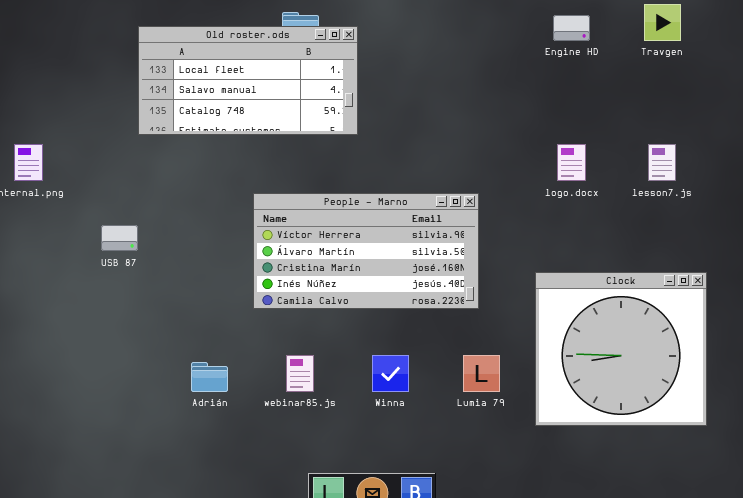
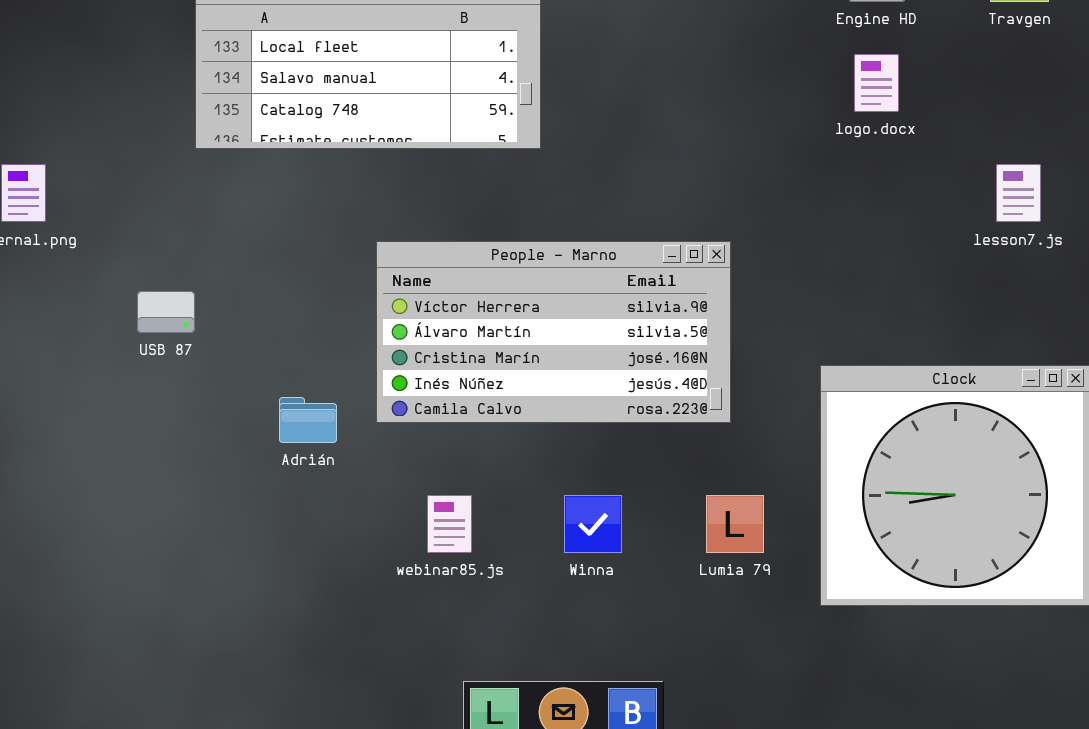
logo.docx: [557,144,586,181] -> [854,54,899,112], moved
Adrián: [191,362,228,392] -> [279,397,337,443], moved

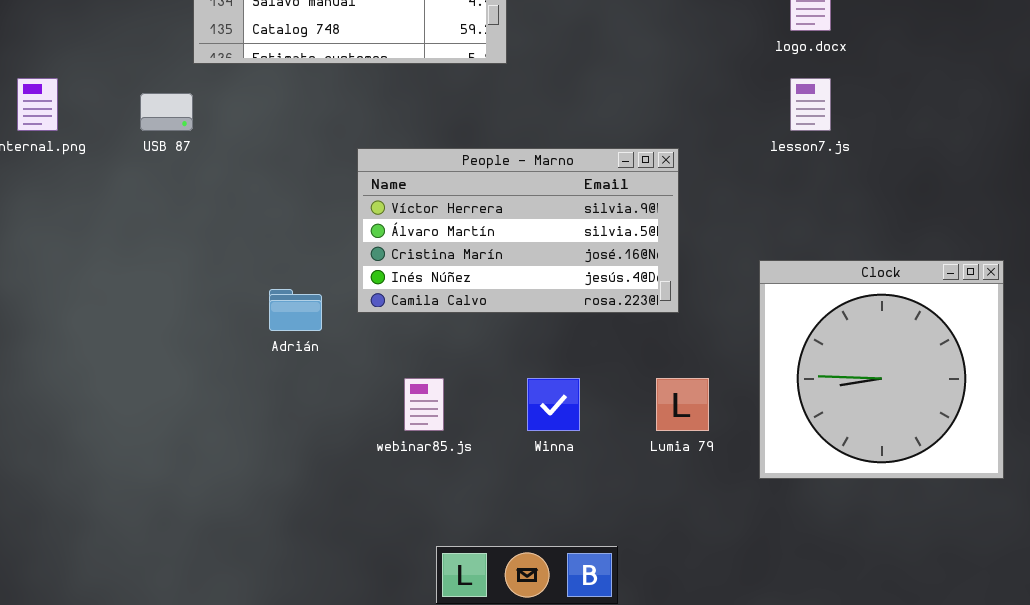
lesson7.js: [996,164,1041,222] -> [790,78,831,131], moved
USB 87: [137,291,195,333] -> [140,93,193,131], moved

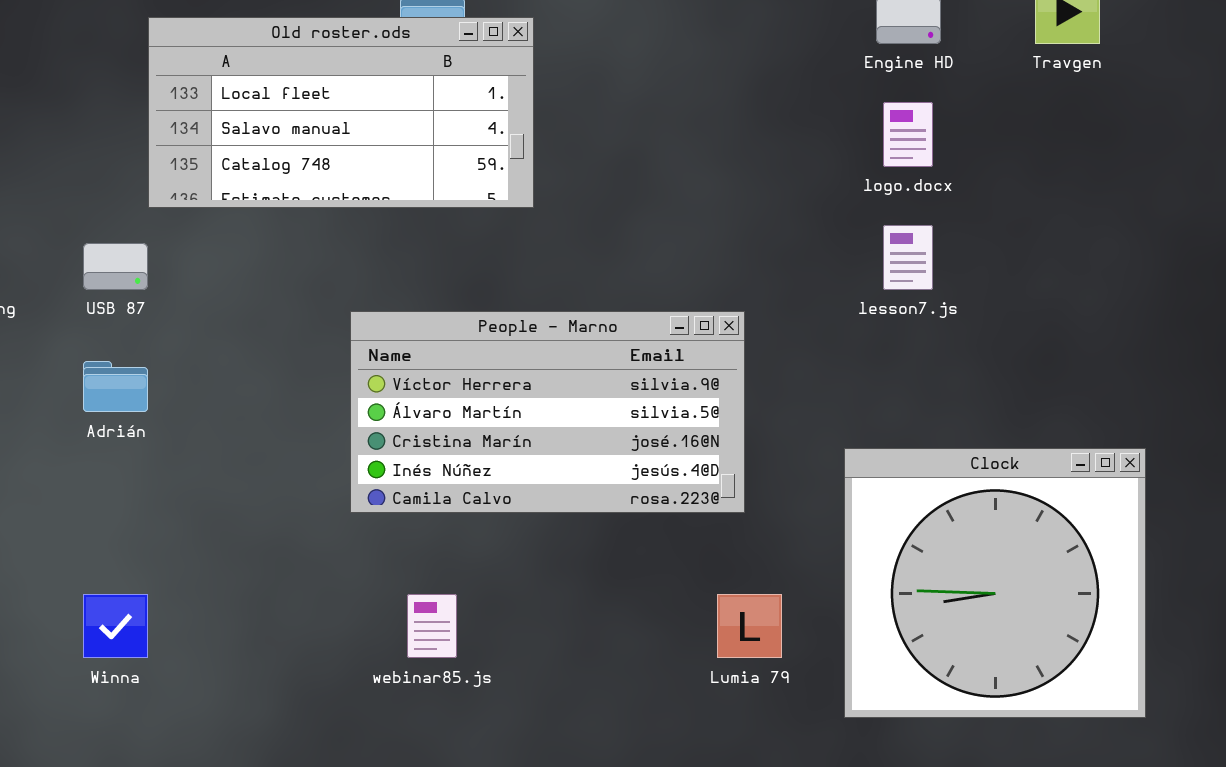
Adrián: [269,289,322,331] -> [83,361,148,412], moved
Winna: [527,378,580,431] -> [83,594,148,658], moved

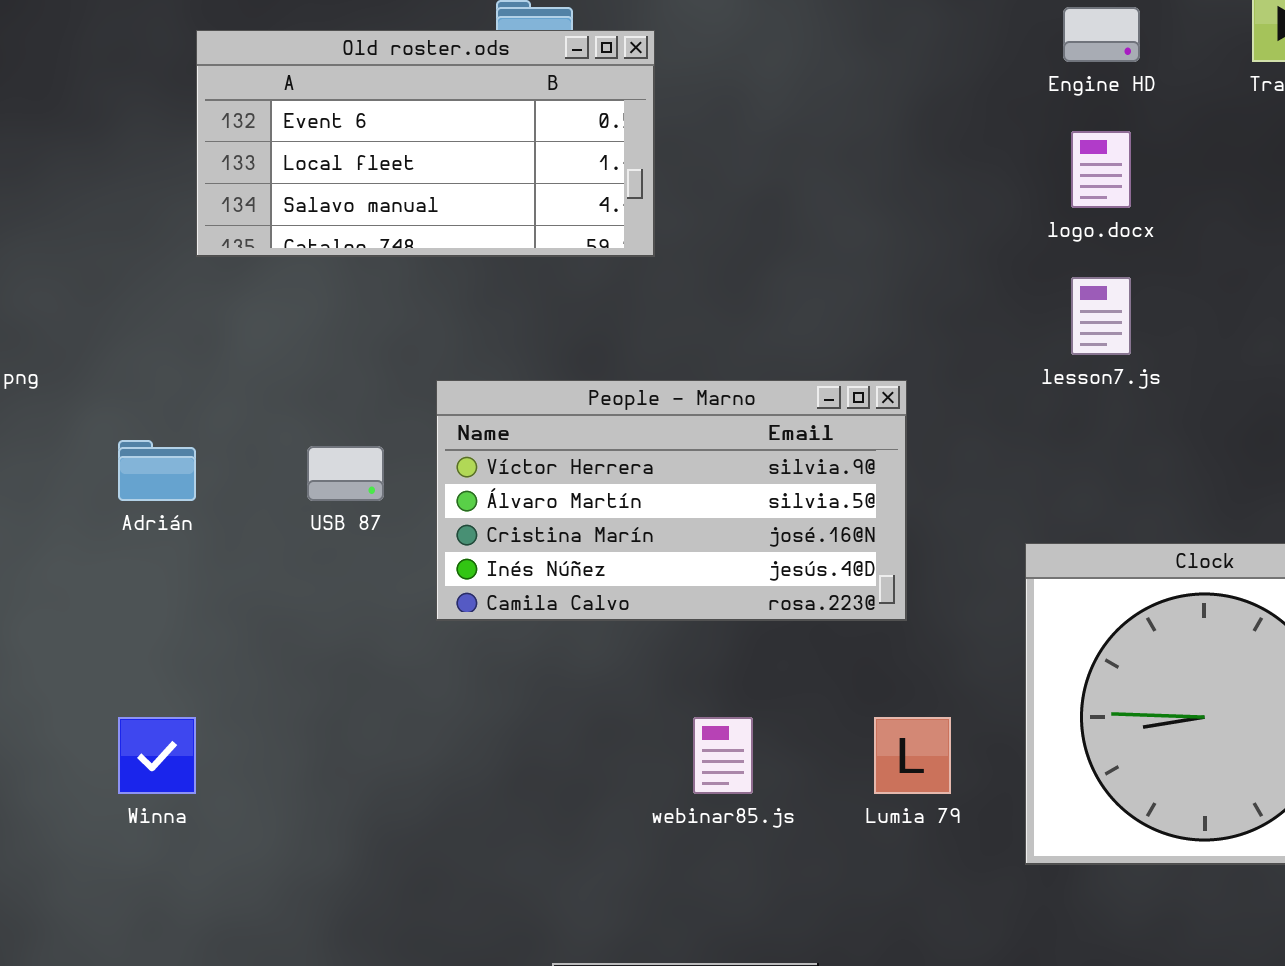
Old roster.ods: [148,17,534,208] -> [196,30,655,257], scrolled up 1 row
USB 87: [83,243,148,290] -> [307,446,384,501], moved
webinar85.js: [407,594,457,658] -> [693,717,753,794], moved

